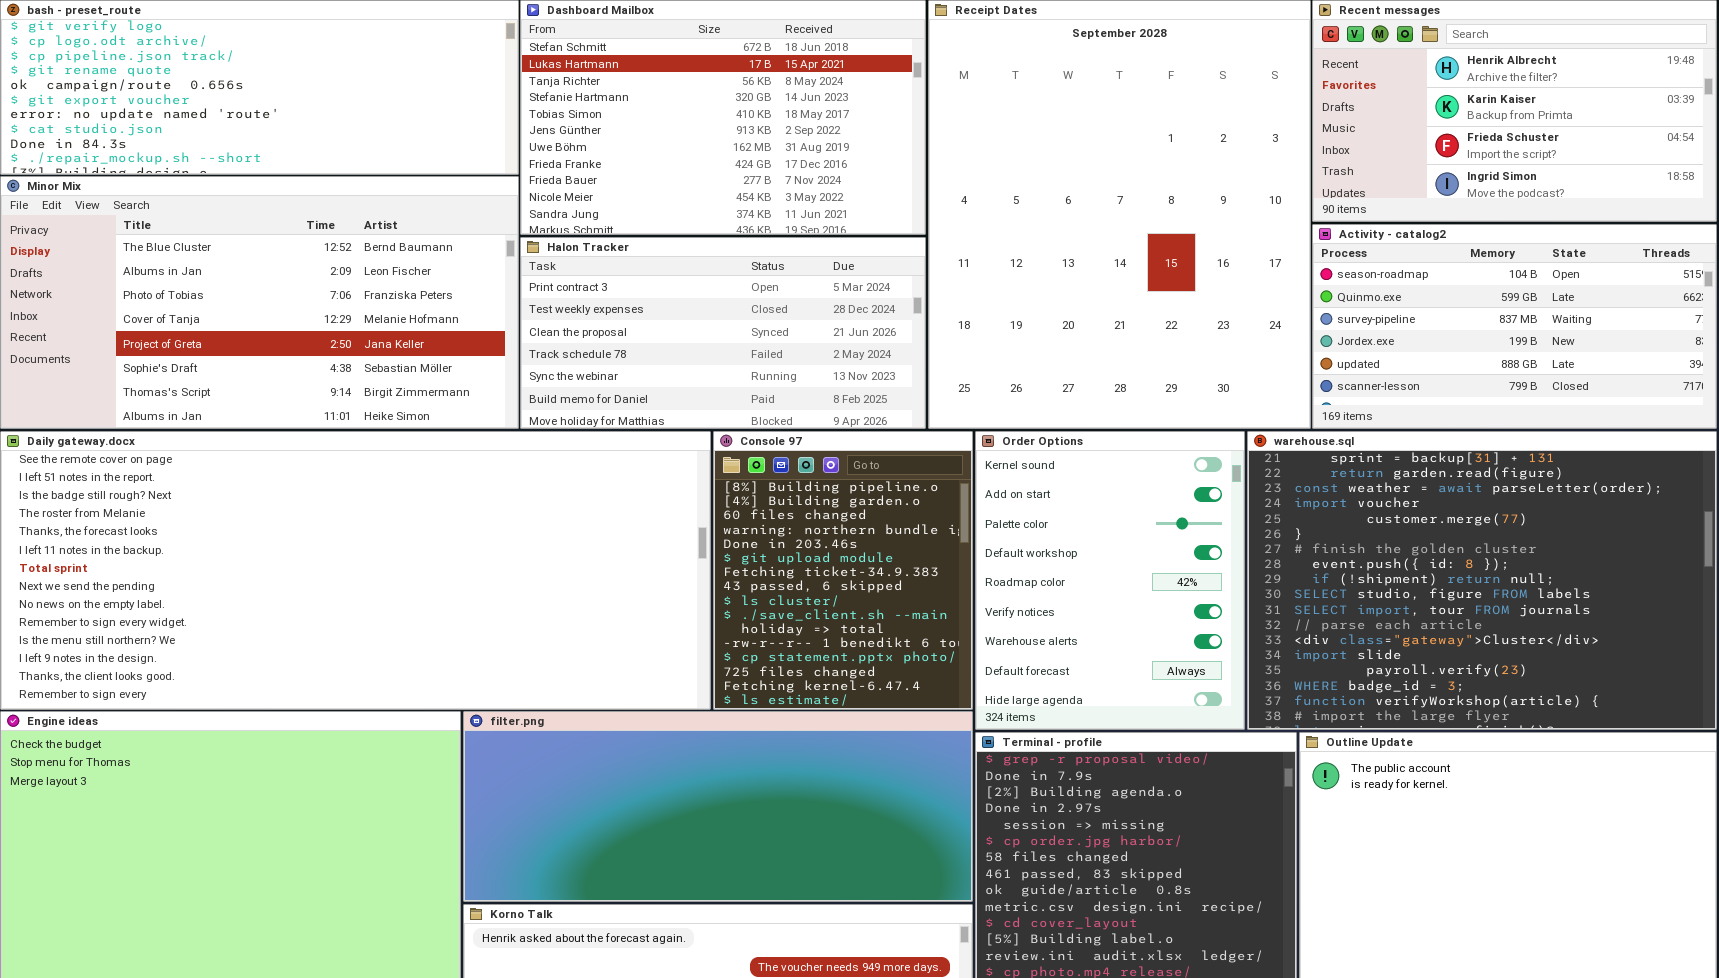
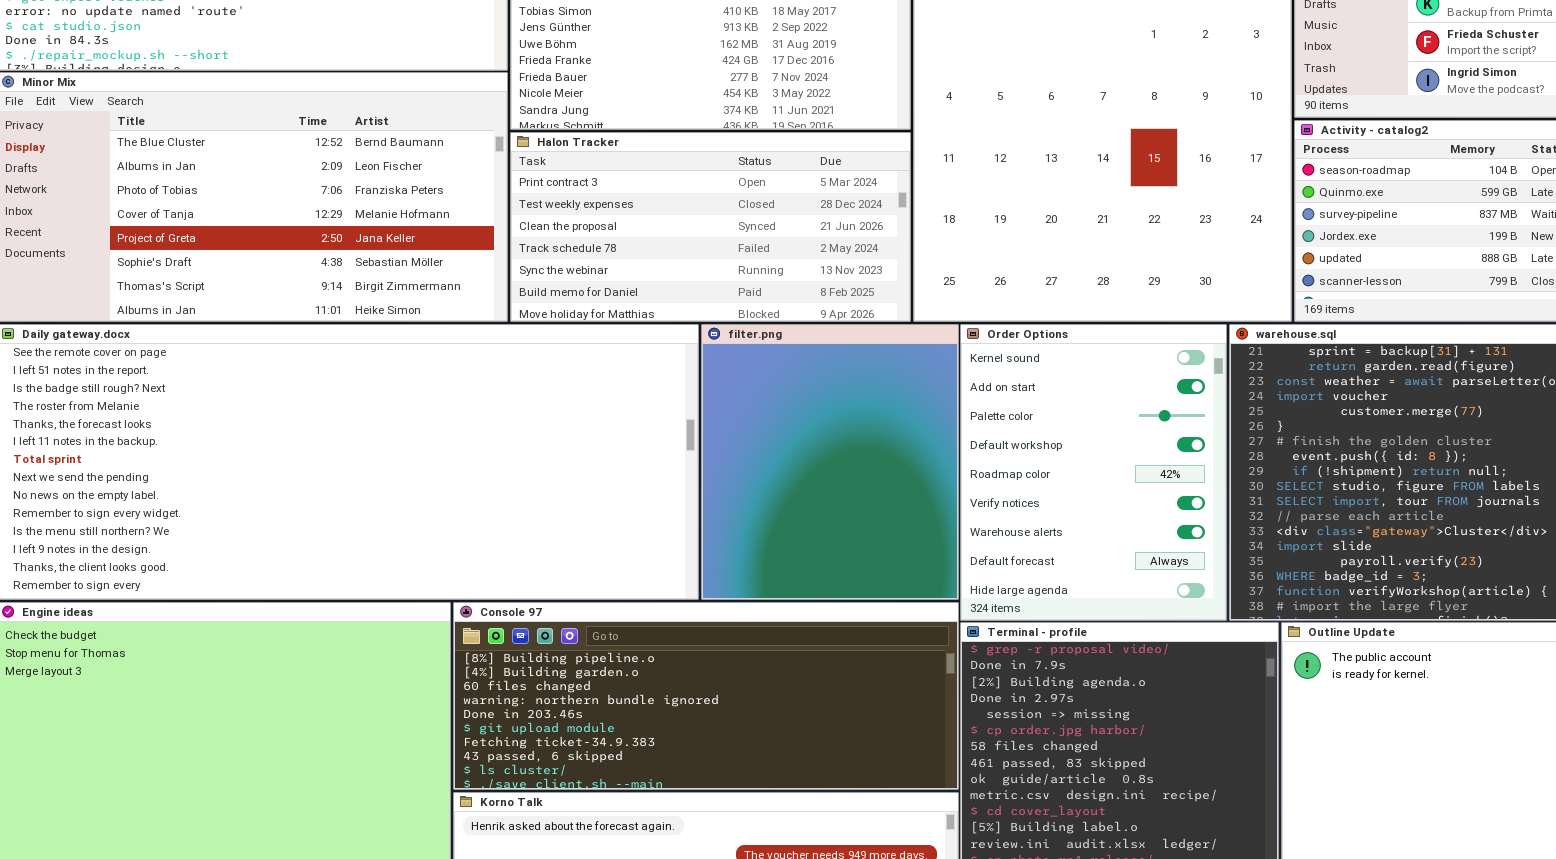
Console 97: [713,431,973,710] -> [453,602,959,790], moved, resized
filter.png: [463,711,973,902] -> [701,324,959,600], moved, resized

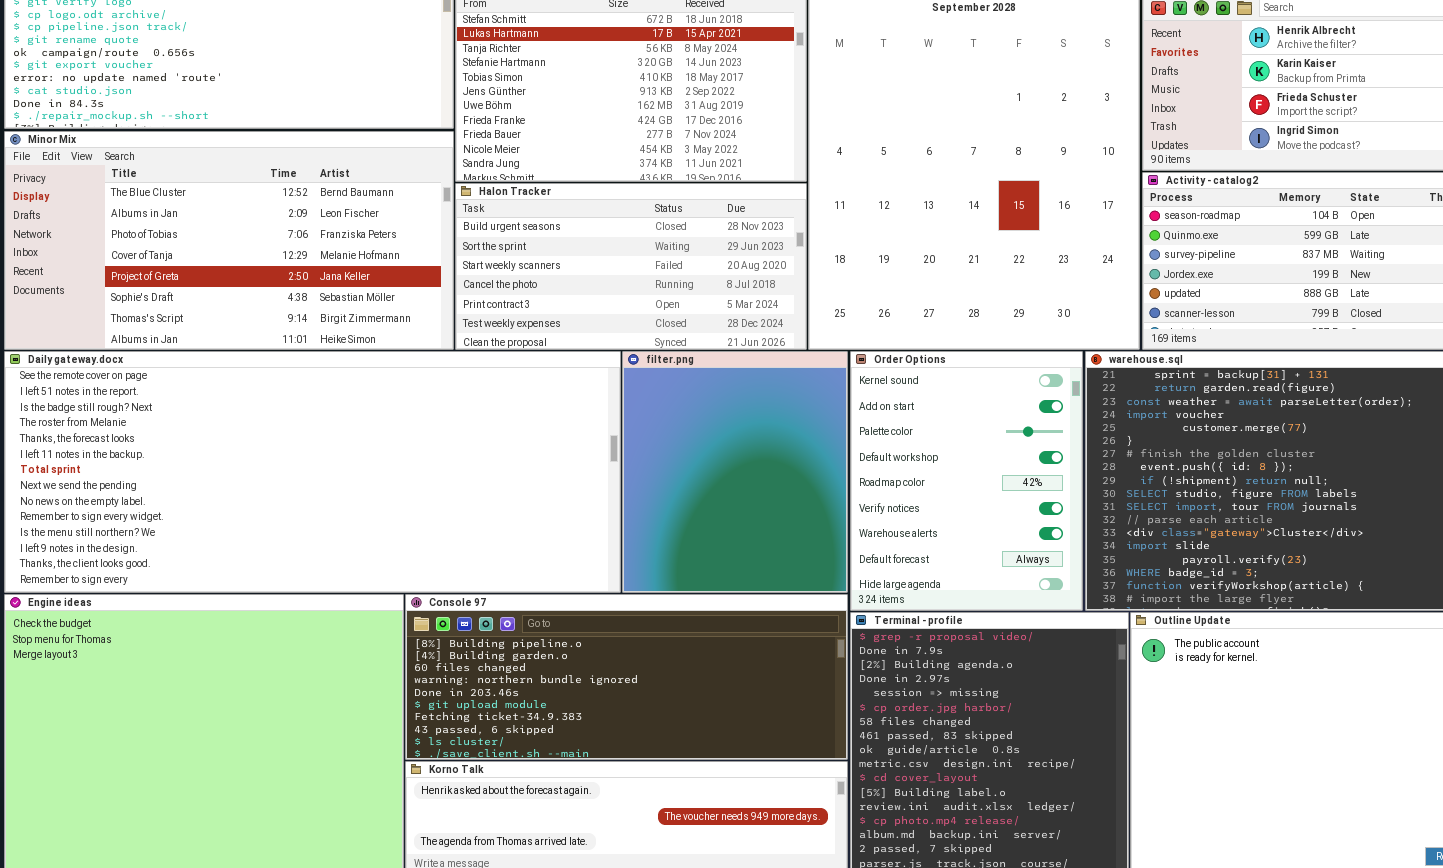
Halon Tracker: [510,132,911,322] -> [455,183,807,350], scrolled up 4 rows

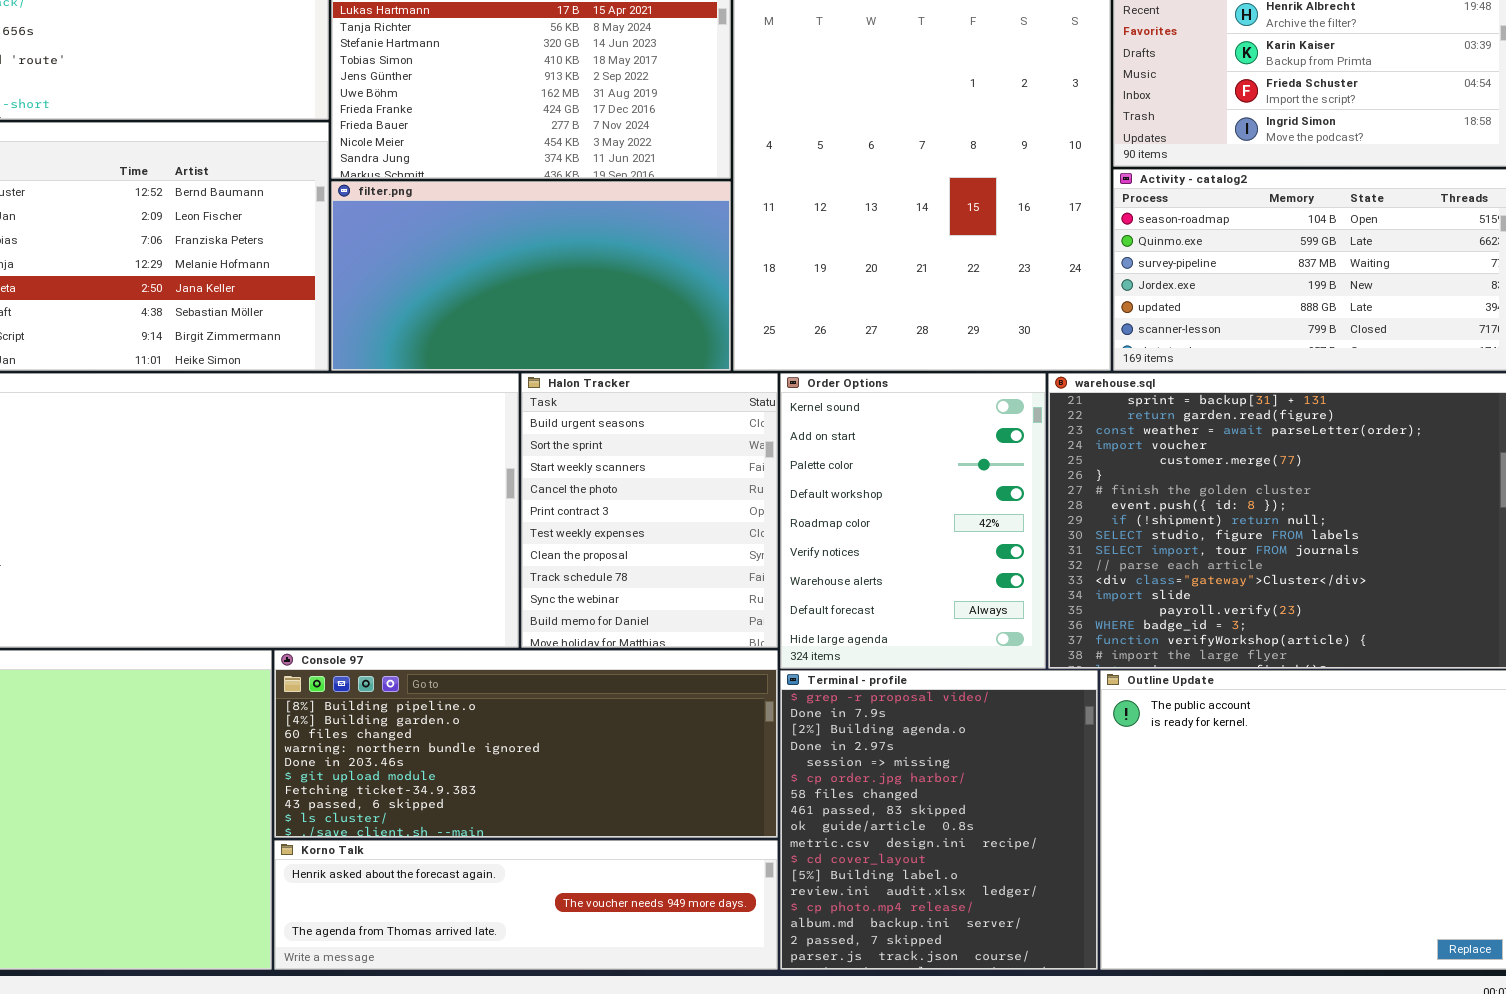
Halon Tracker: [455,183,807,350] -> [521,373,778,648], moved, resized
filter.png: [622,351,848,593] -> [331,181,731,371], moved, resized

